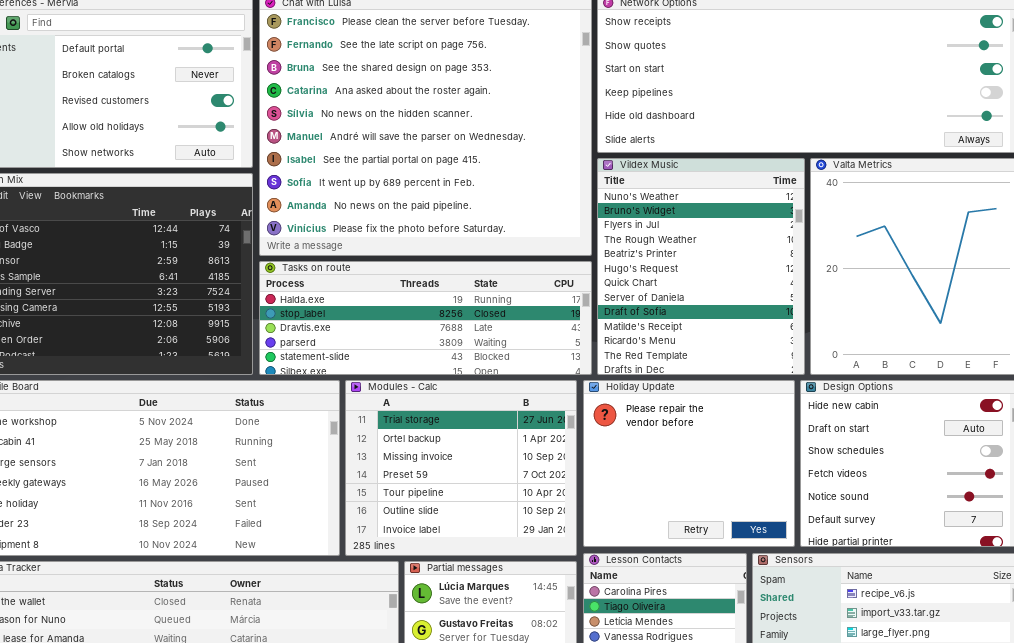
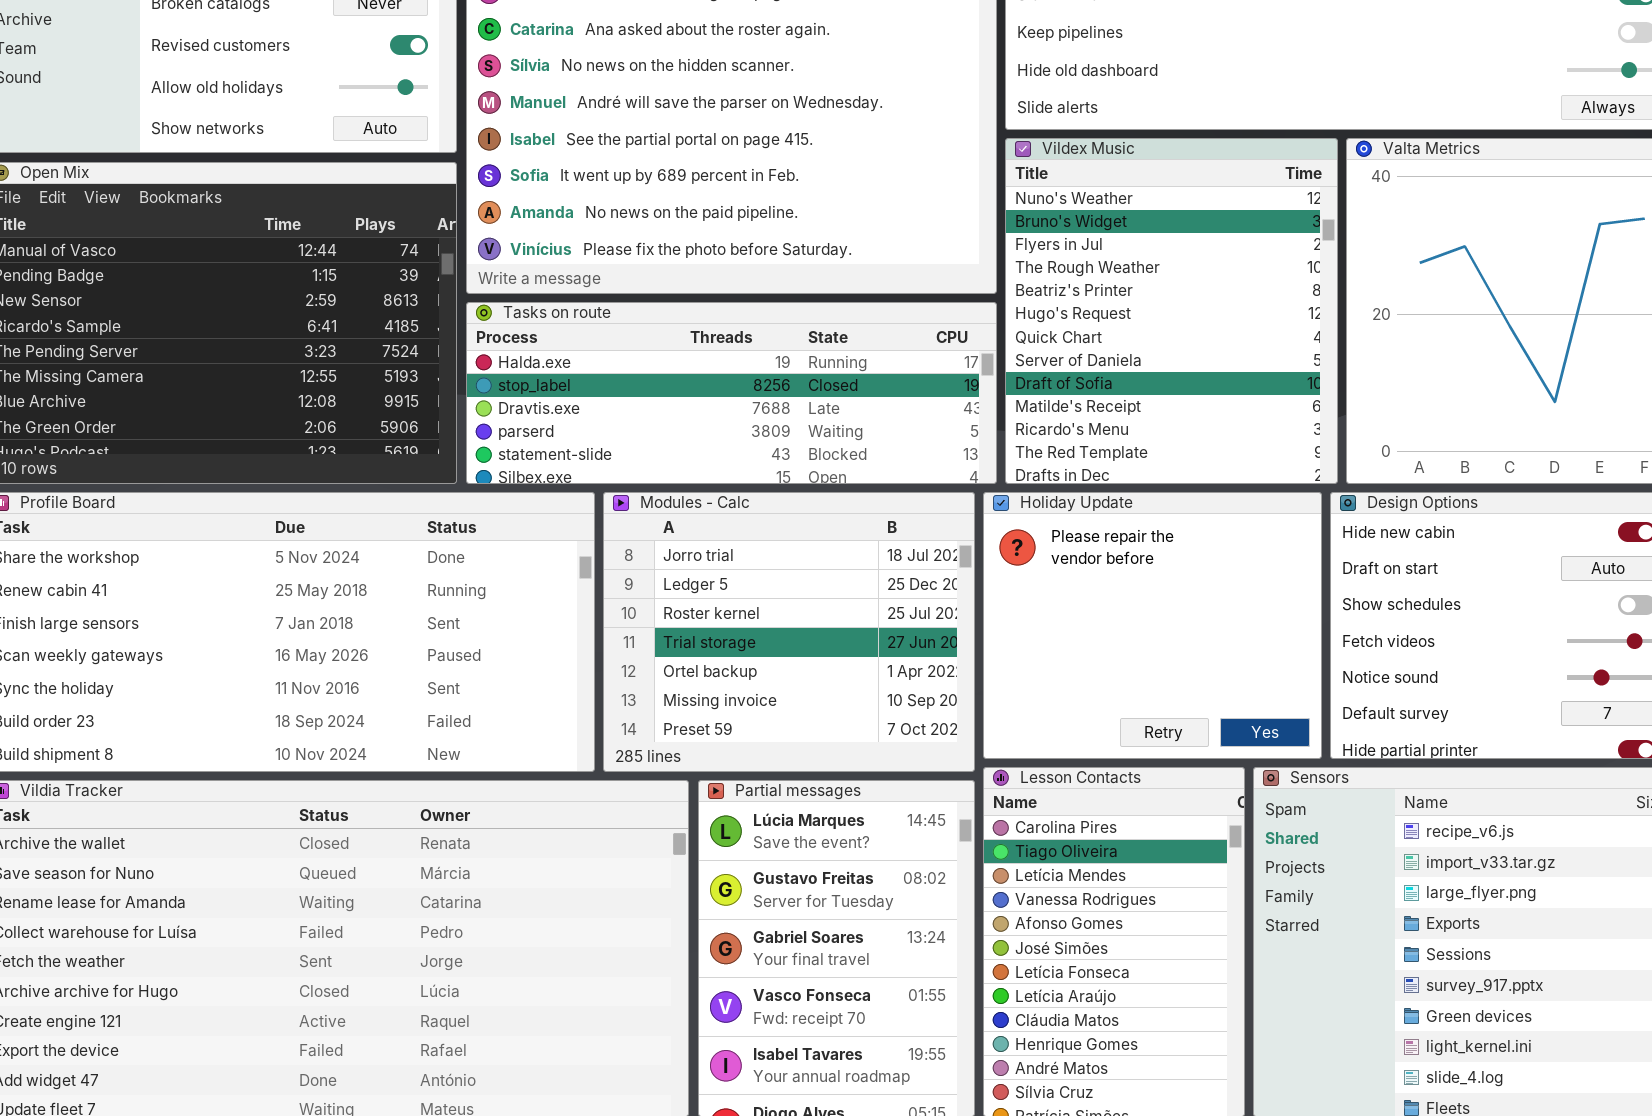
Modules - Calc: [345,380,577,556] -> [603,492,975,772], scrolled up 3 rows

